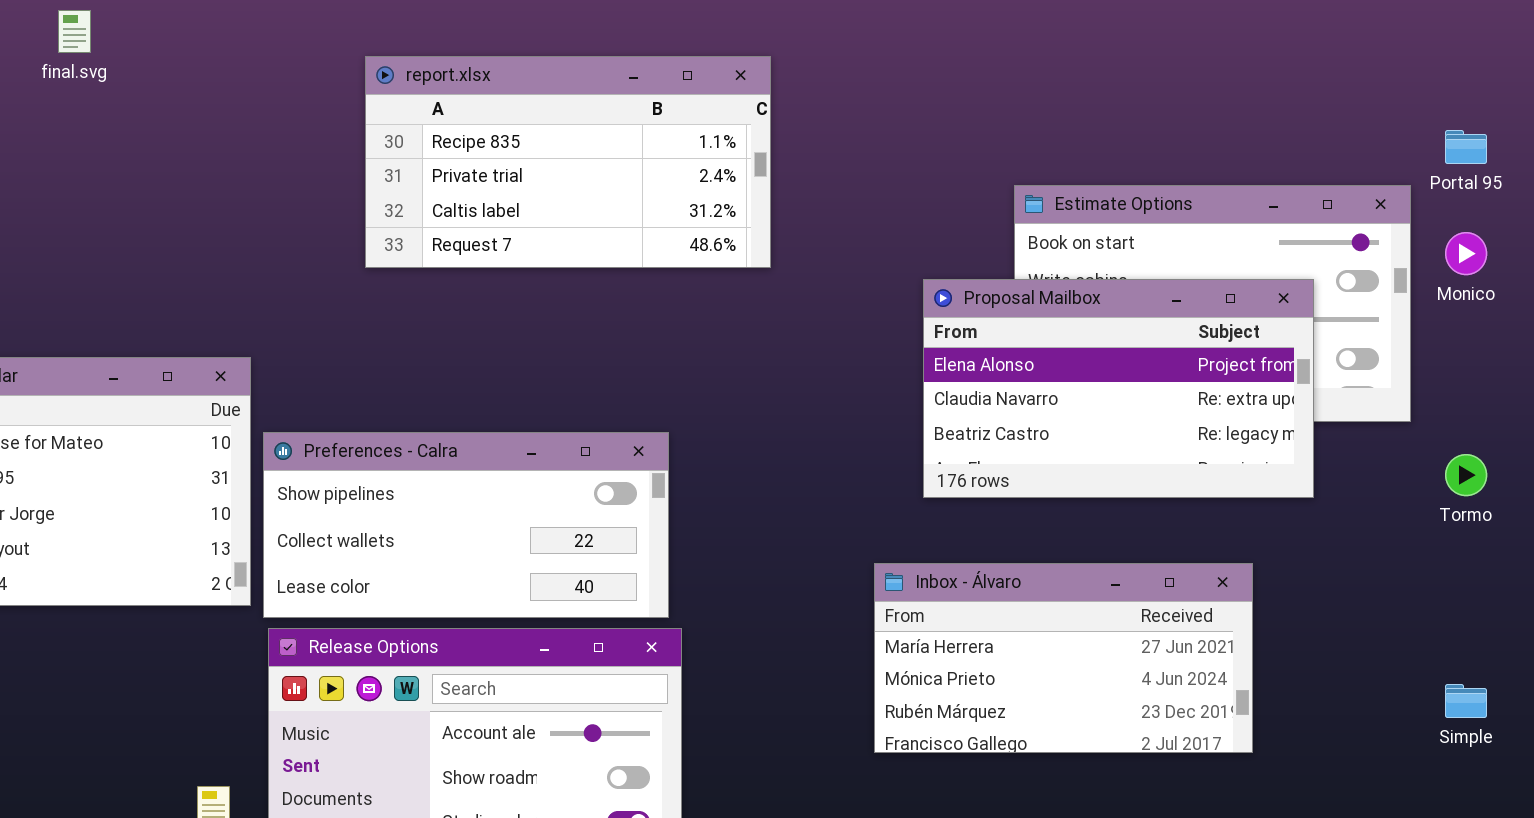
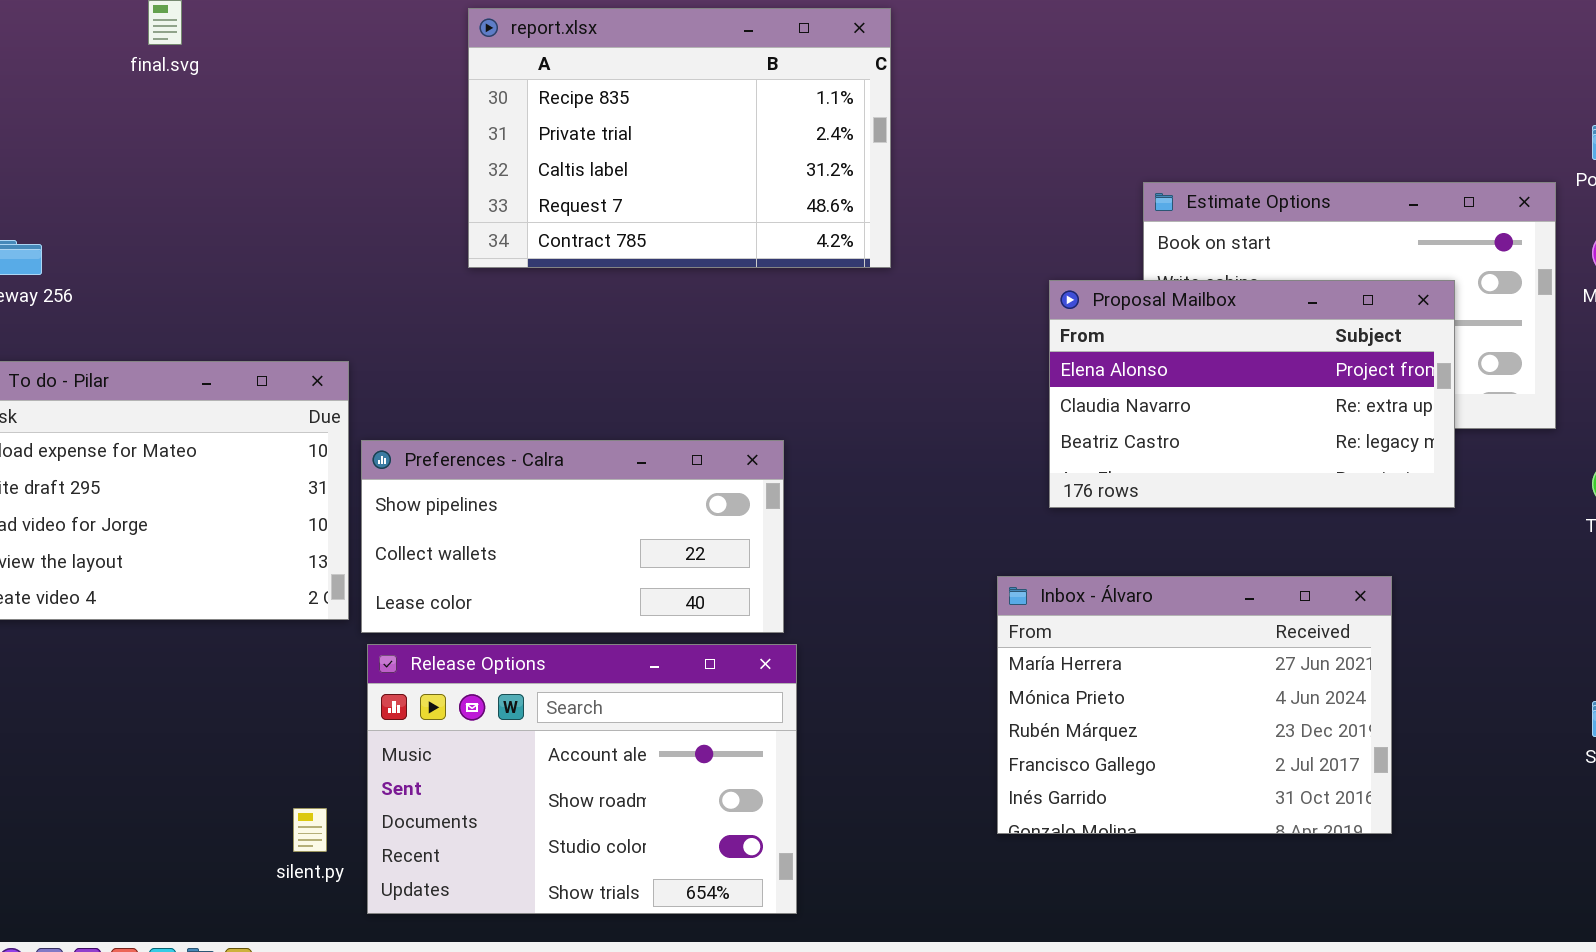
report.xlsx: [365,56,771,268] -> [468,8,891,268], resized
Inbox - Álvaro: [874,563,1253,753] -> [997,576,1392,834], resized

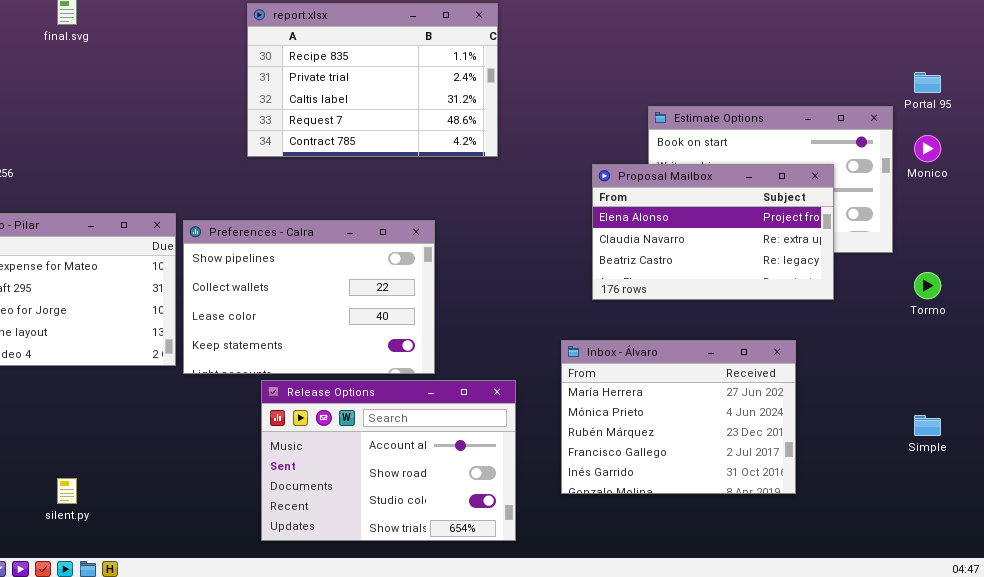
Preferences - Calra: [361,440,784,633] -> [183,220,435,374], resized
Release Options: [367,644,797,914] -> [261,380,516,541], moved
silent.py: [293,808,327,852] -> [57,478,77,504], moved

